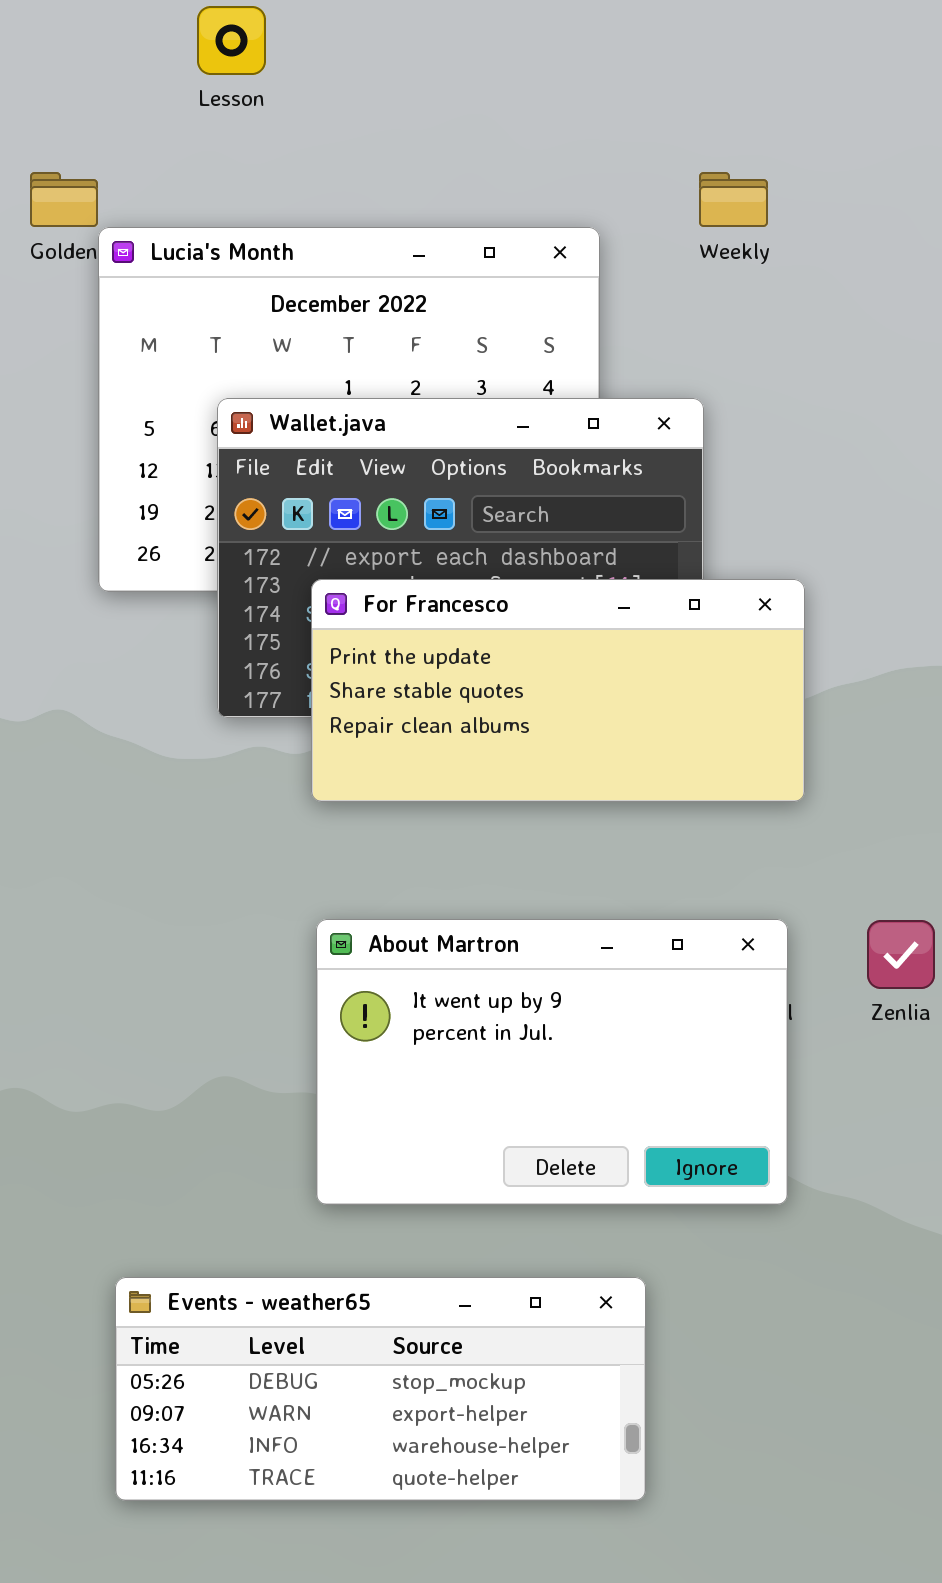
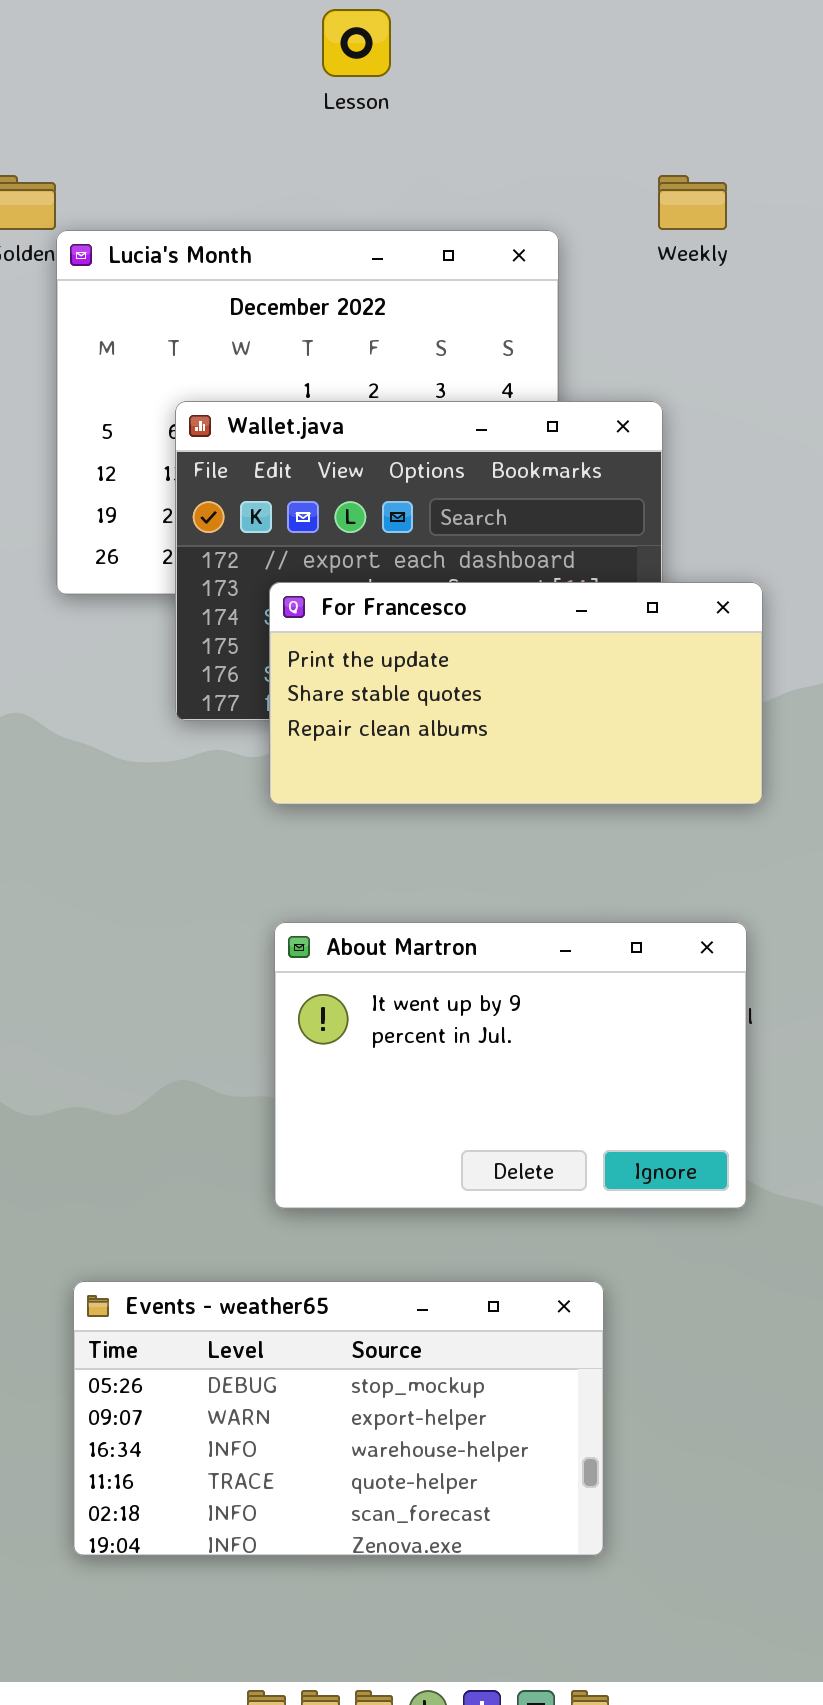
Lesson: [197,6,266,75] -> [322,9,391,77], moved
Events - weather65: [115,1277,646,1501] -> [73,1281,604,1556], resized

